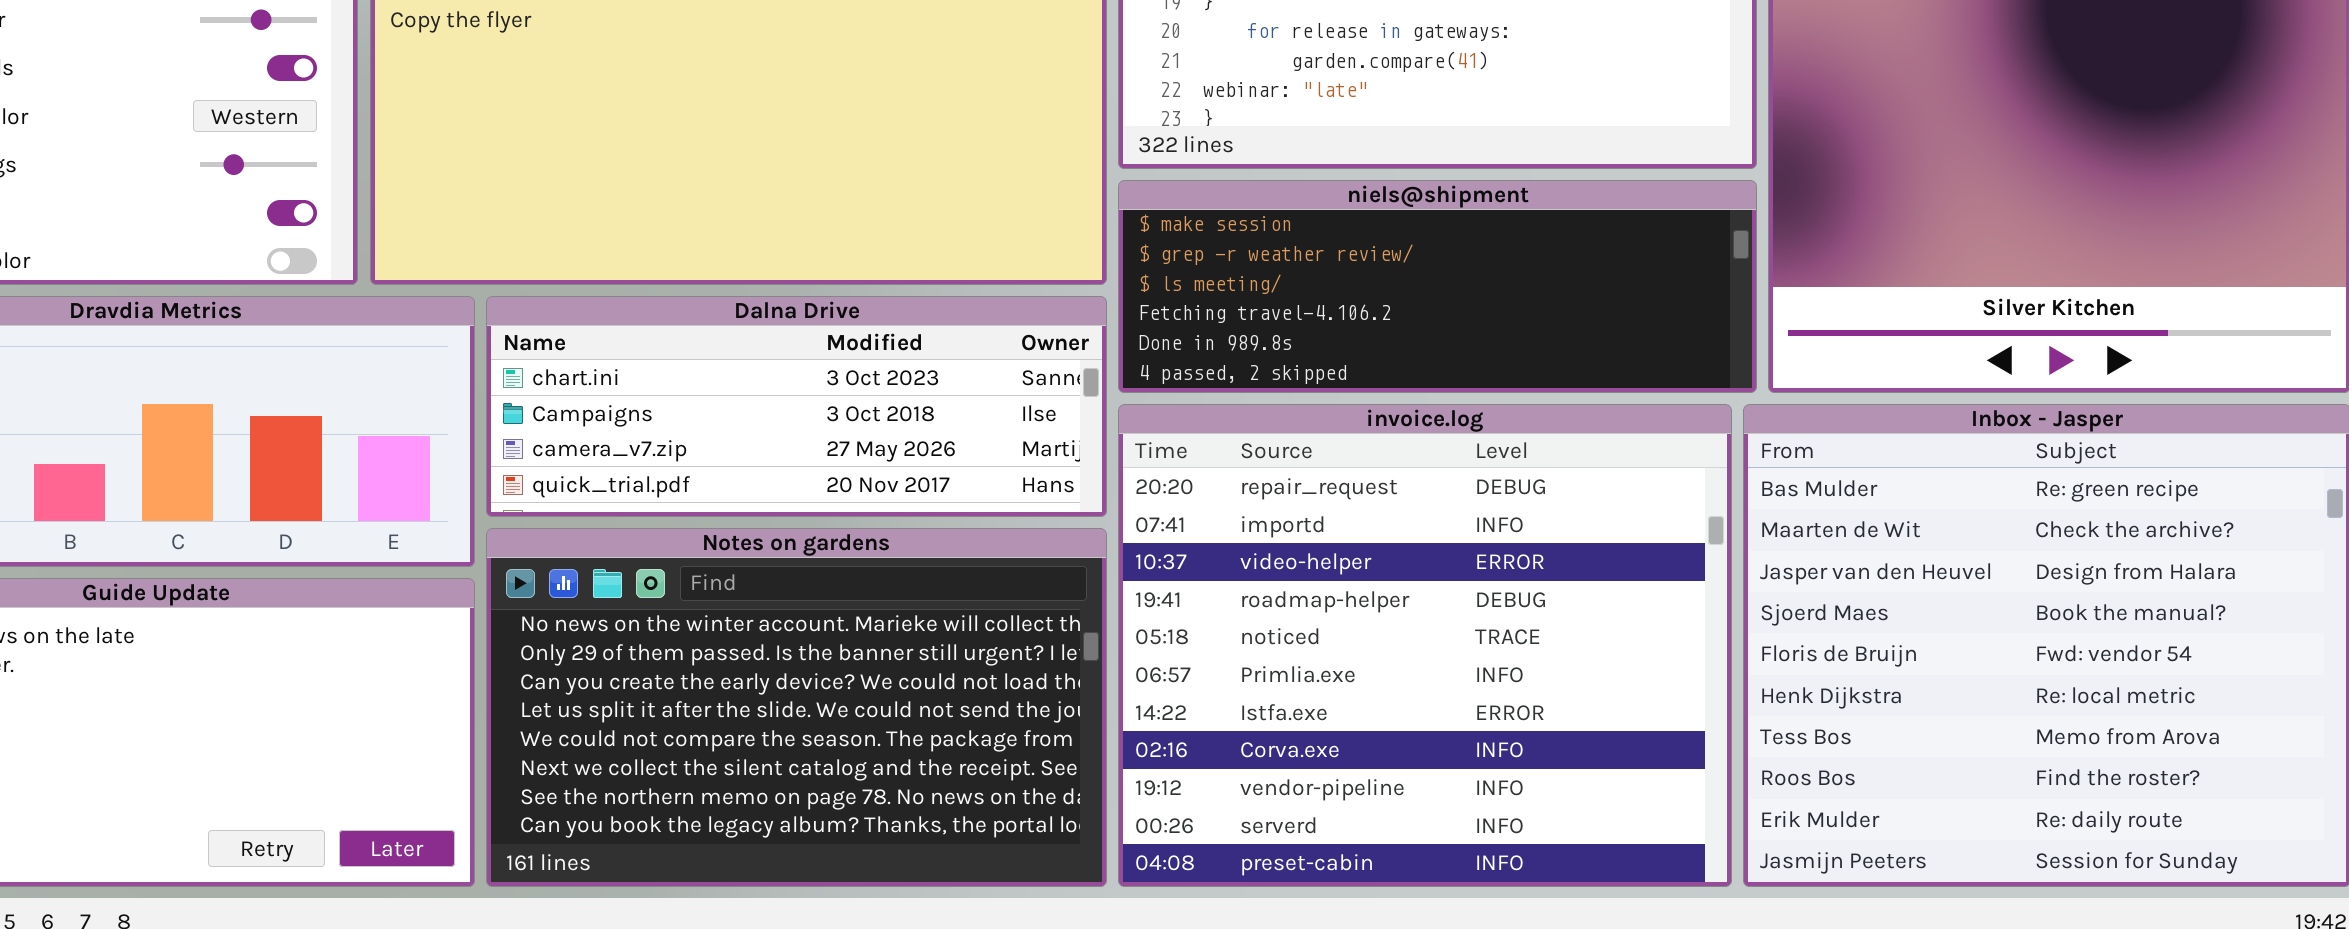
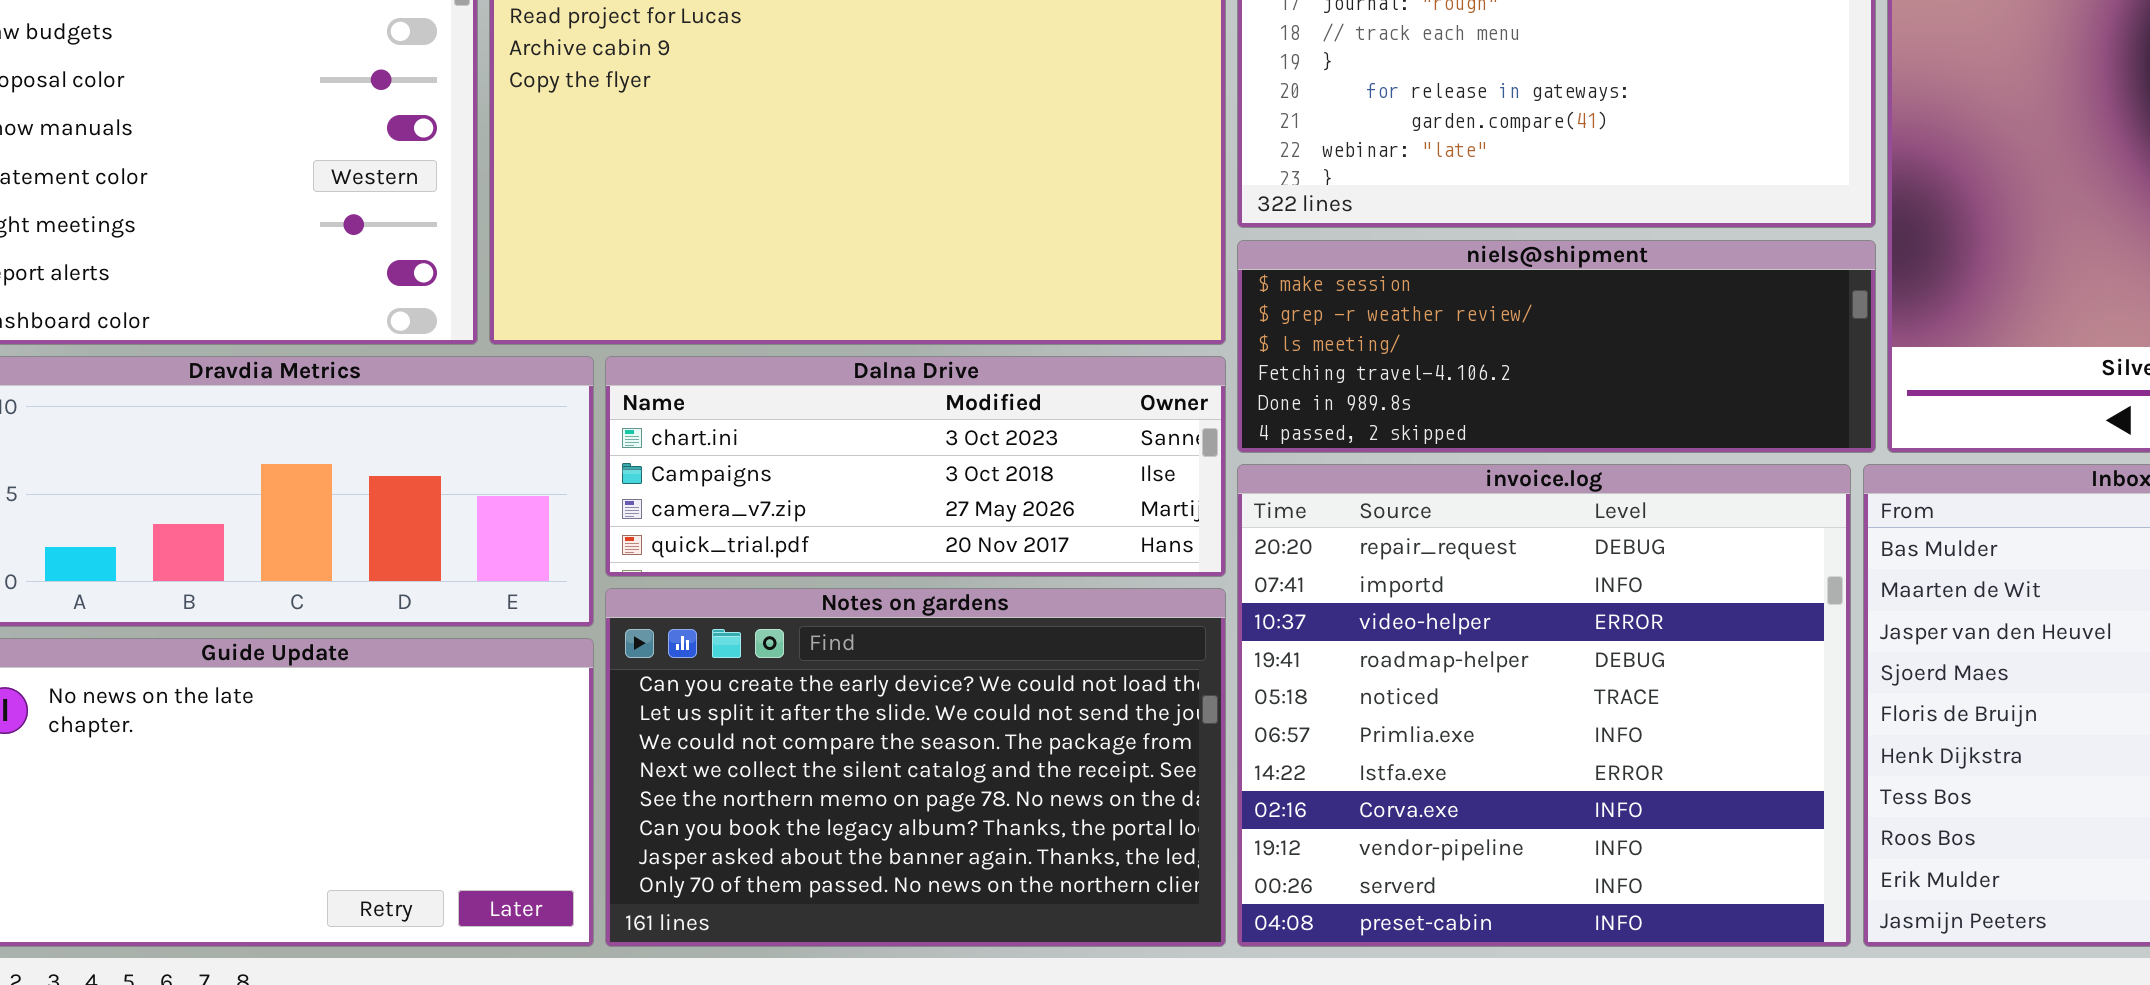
Notes on gardens: [486,528,1107,887] -> [605,588,1226,947], scrolled down 2 rows

